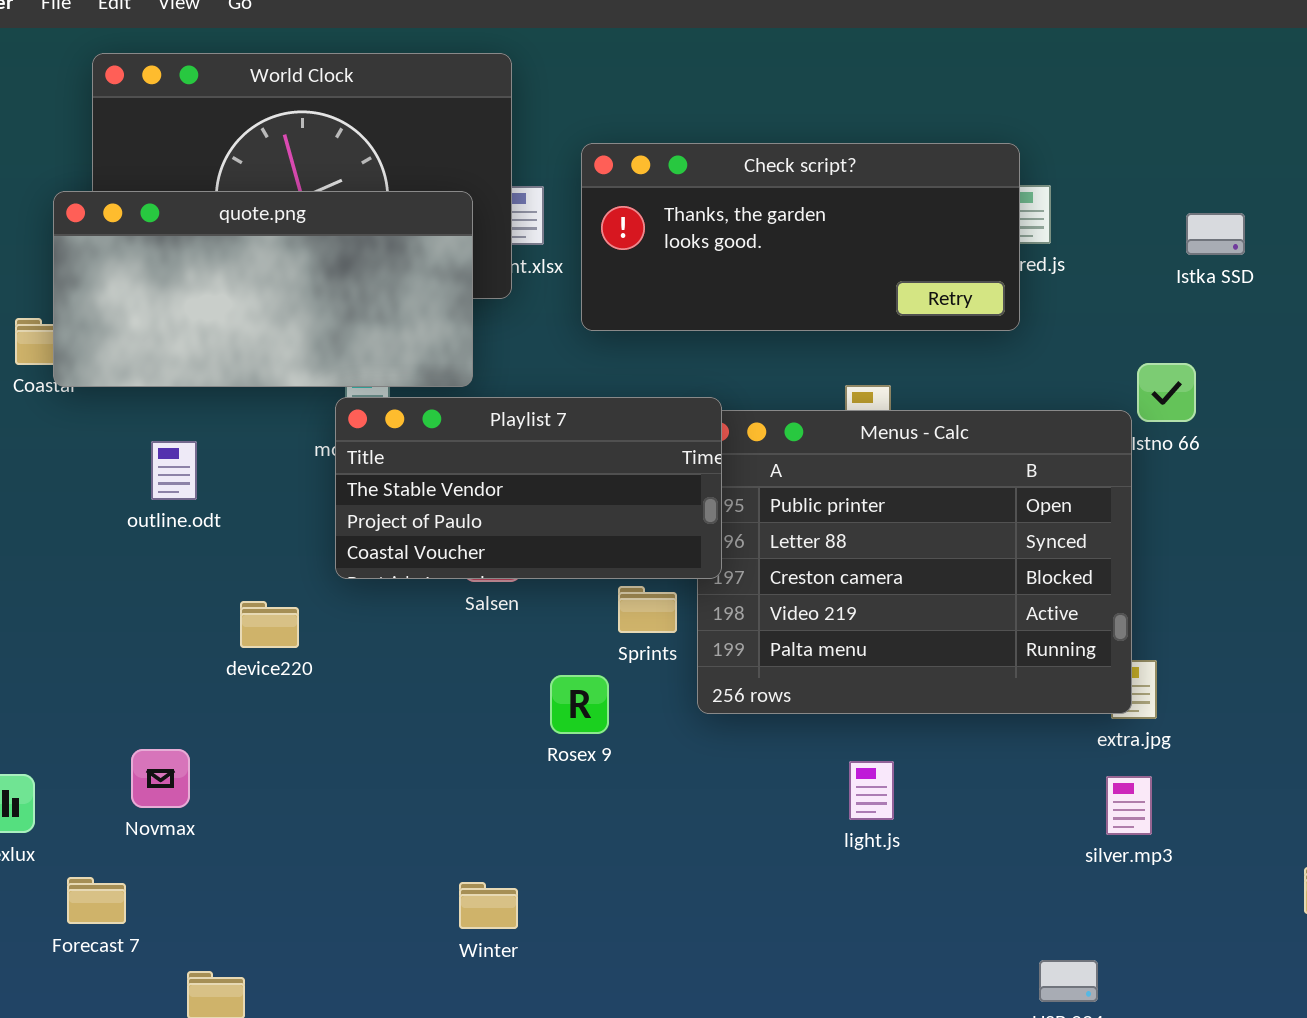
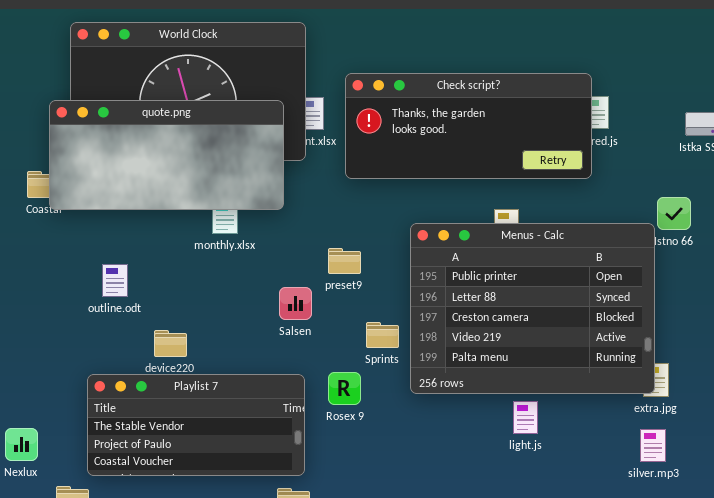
Playlist 7: [335,397,722,579] -> [87,374,305,476], moved
outline.odt: [151,441,197,500] -> [102,264,128,297], moved
light.js: [849,761,894,820] -> [513,401,538,434], moved

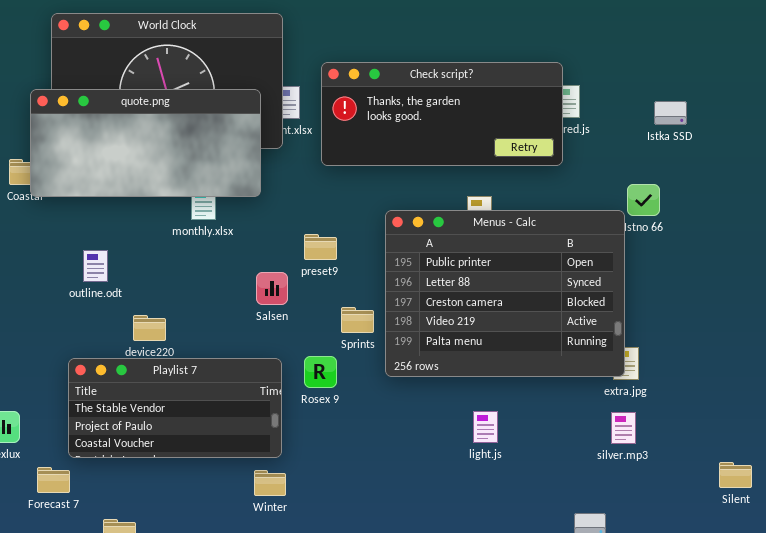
light.js: [513,401,538,434] -> [473,411,498,443], moved

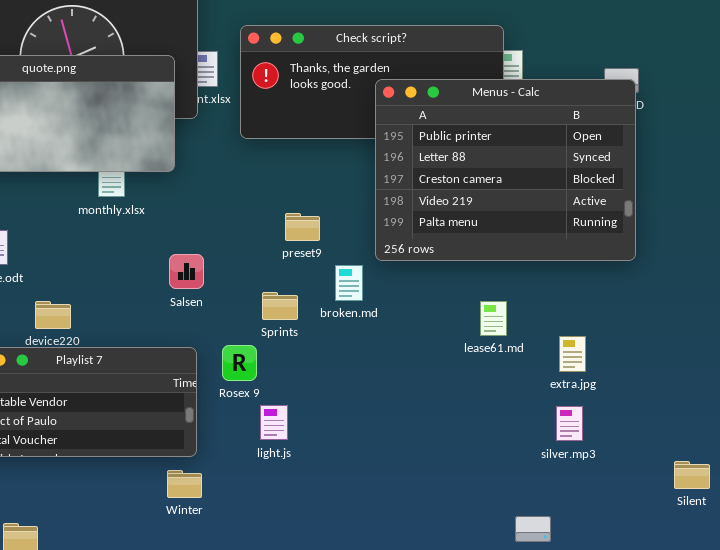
Menus - Calc: [385,210,625,377] -> [375,79,636,261], moved
preset9: [304,234,337,260] -> [285,213,320,241], moved
light.js: [473,411,498,443] -> [260,405,288,440], moved

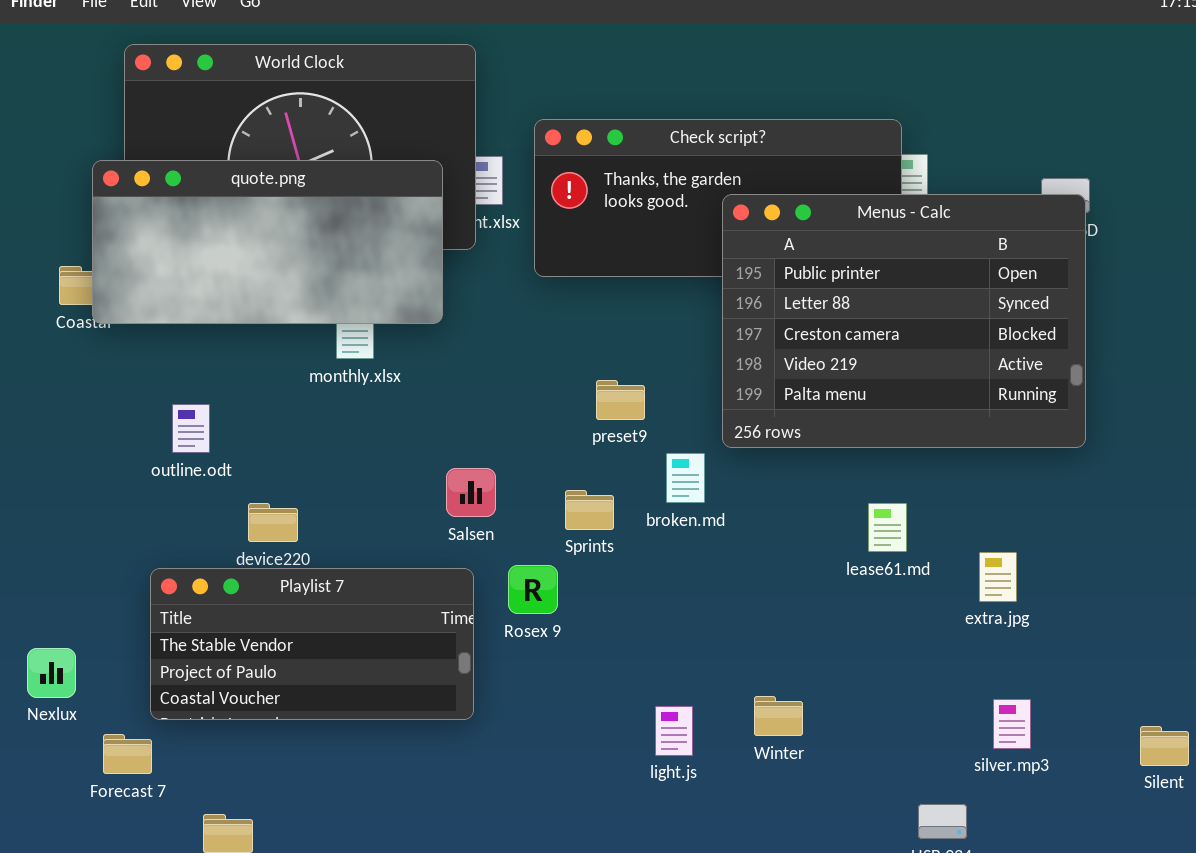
Salsen: [169,254,204,289] -> [446,468,496,517], moved
light.js: [260,405,288,440] -> [655,706,693,756], moved
silver.mp3: [556,406,583,441] -> [993,699,1031,749], moved
Winter: [167,470,202,498] -> [754,696,803,736], moved

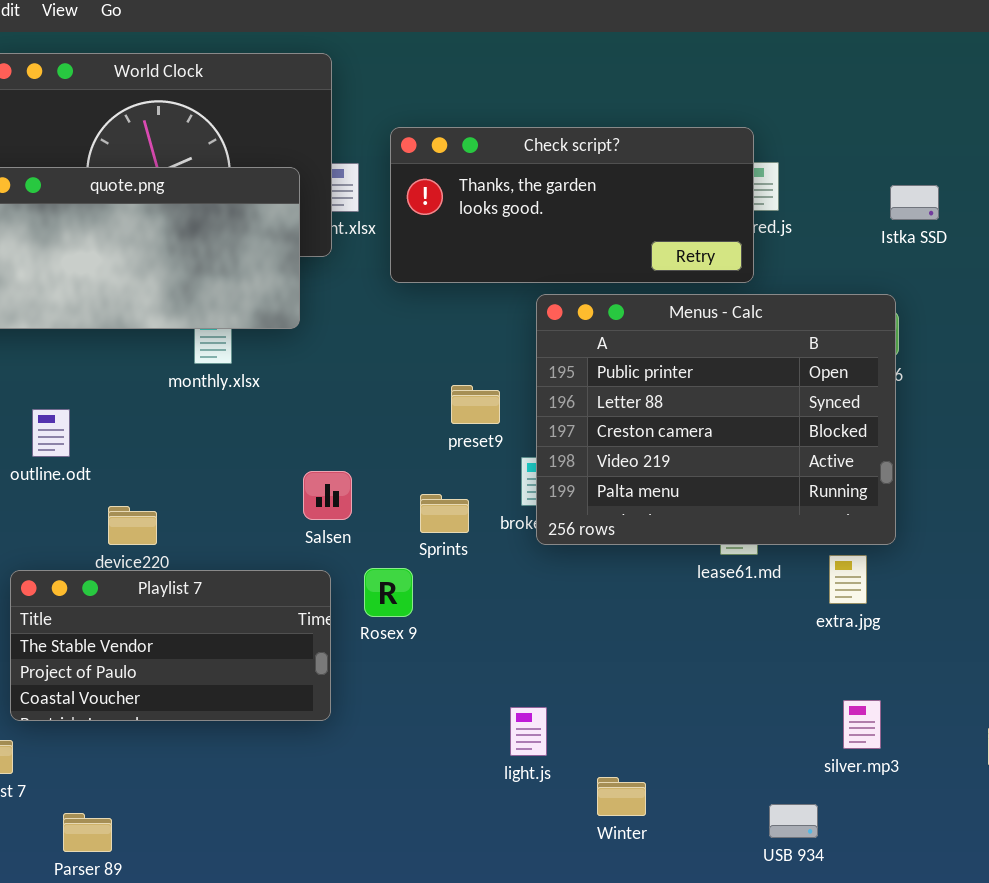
Menus - Calc: [722,194,1086,448] -> [536,294,896,545], moved
Winter: [754,696,803,736] -> [597,777,646,816], moved

